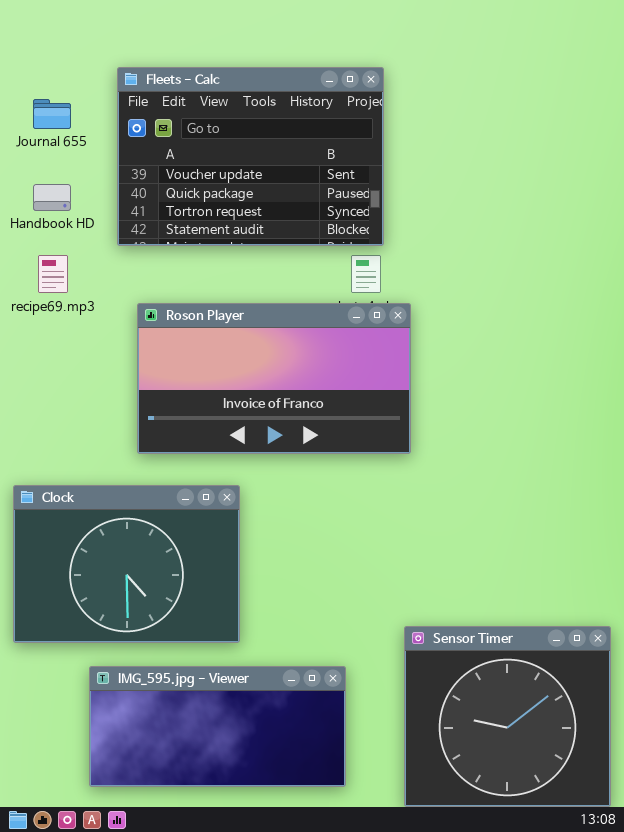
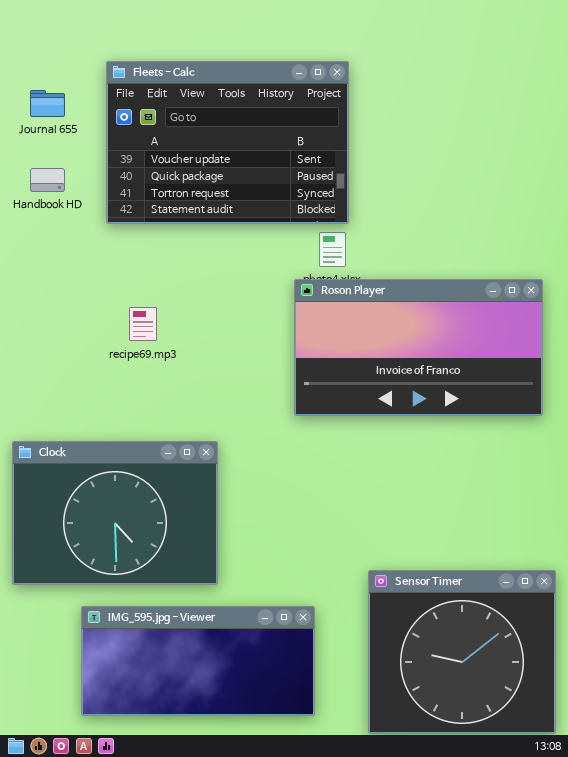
recipe69.mp3: [38,255,68,293] -> [129,307,157,341], moved
Roson Player: [137,303,411,454] -> [294,279,543,416], moved

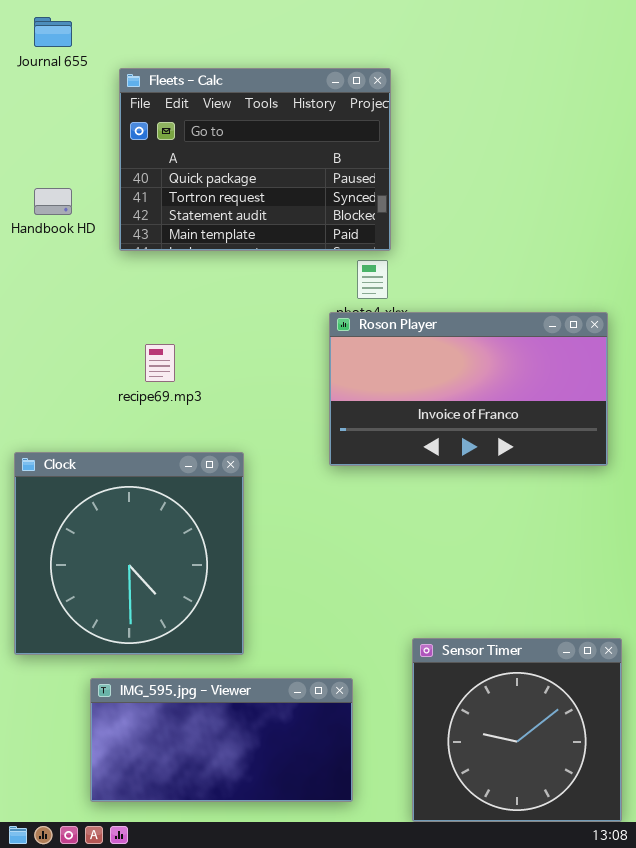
Fleets - Calc: [106,61,349,224] -> [119,68,391,251], scrolled down 1 row
Journal 655: [30,90,65,117] -> [34,17,72,47], moved
Clock: [12,441,218,585] -> [14,452,244,655], resized

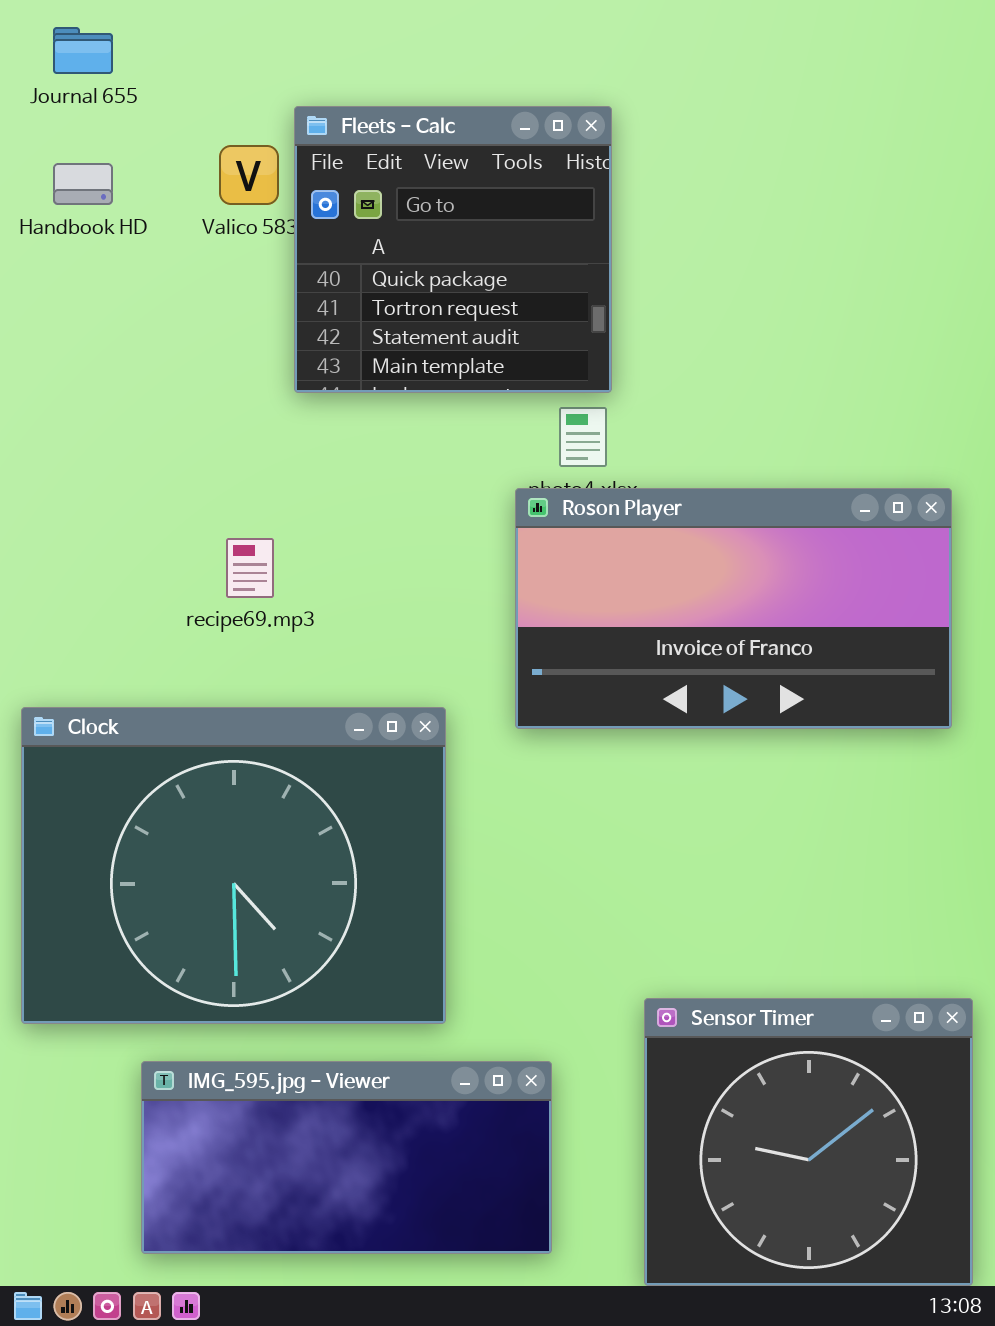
Fleets - Calc: [119,68,391,251] -> [294,106,612,393], resized
Handbook HD: [34,188,72,215] -> [53,163,113,205], moved
Clock: [14,452,244,655] -> [21,707,446,1024], resized

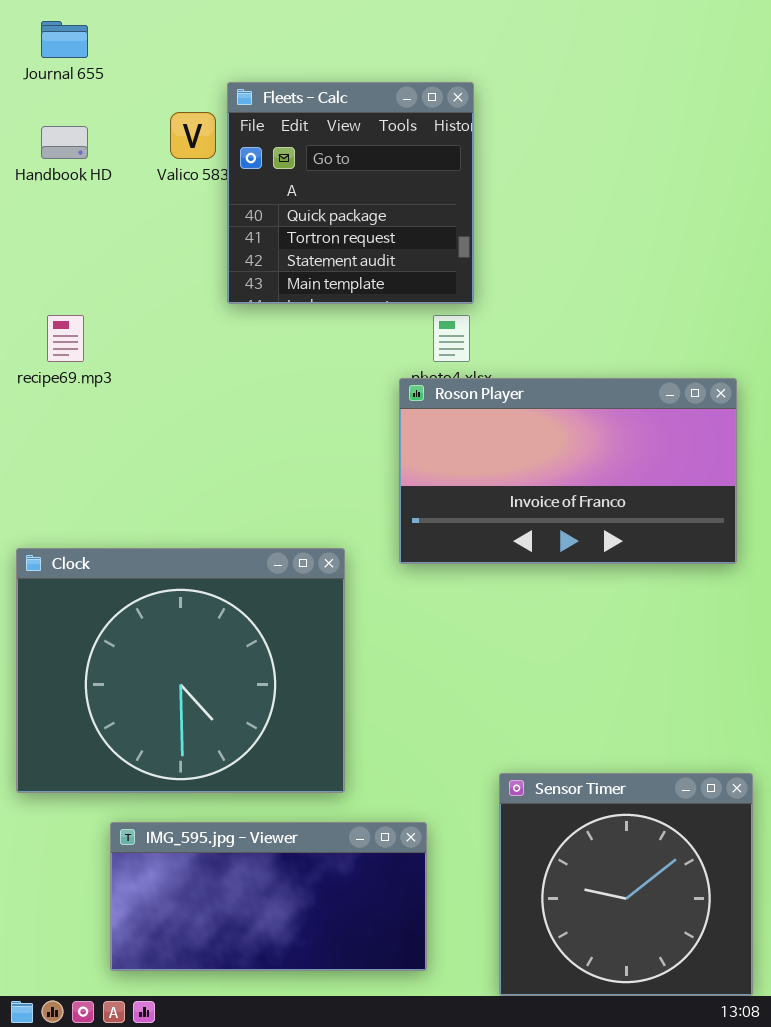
recipe69.mp3: [226,538,274,598] -> [47,315,84,362], moved

